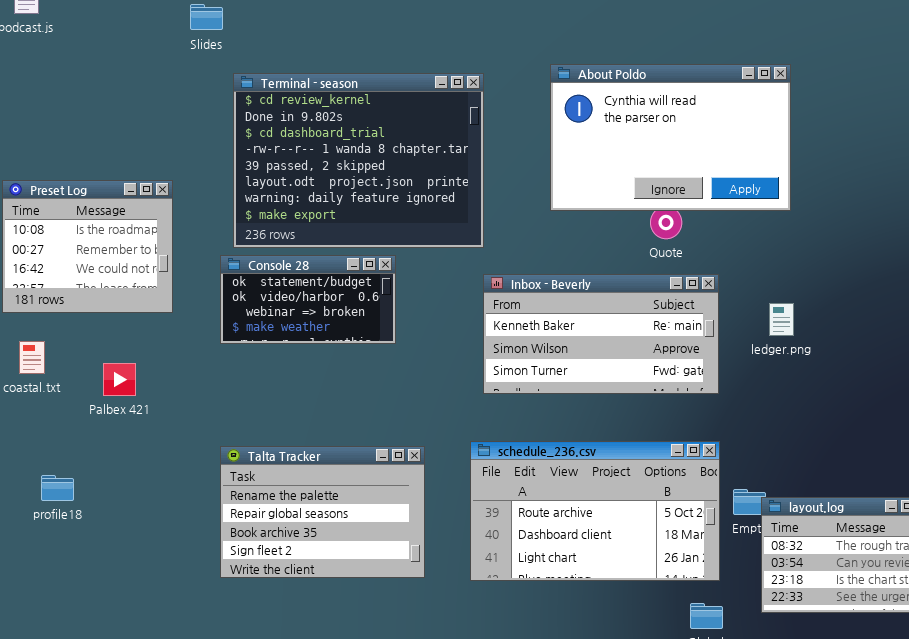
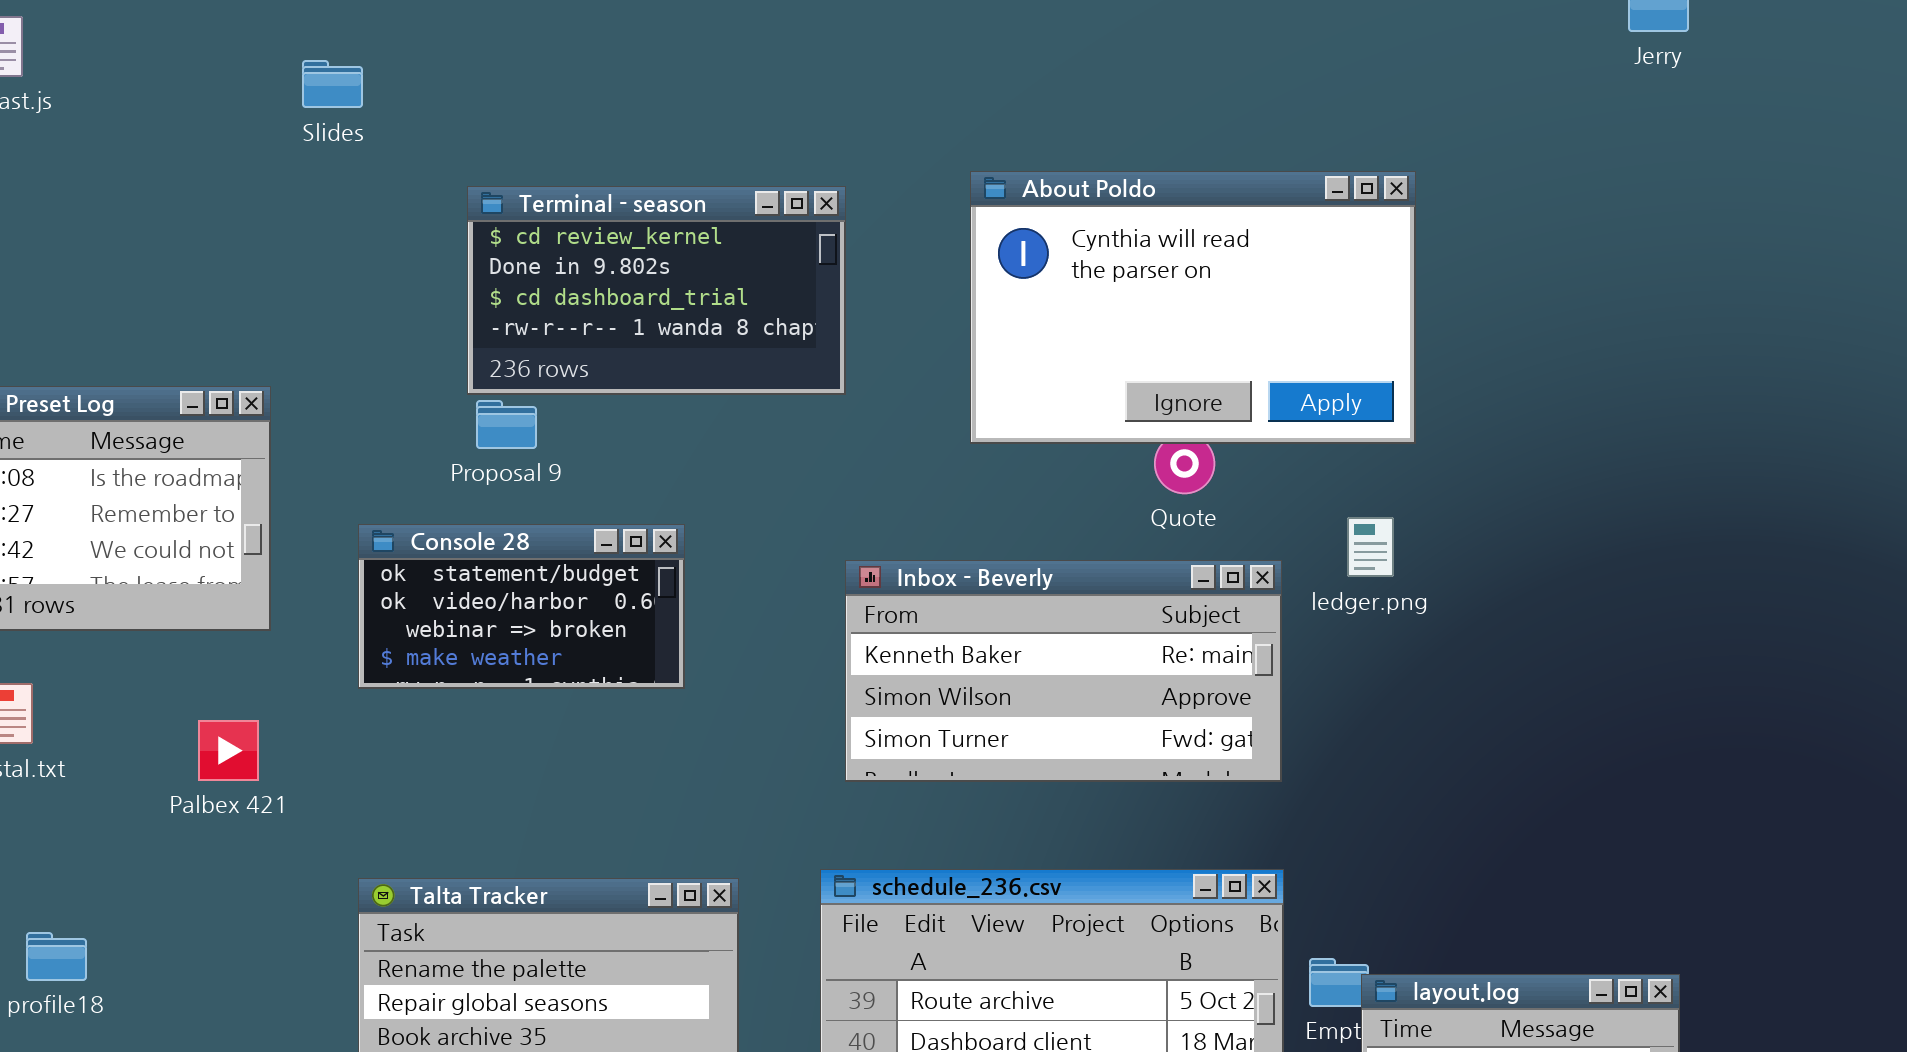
Terminal - season: [233,73,484,248] -> [467,186,846,395], resized
ledger.png: [769,303,794,336] -> [1347,517,1394,577], moved
Palbex 421: [103,363,136,396] -> [198,720,259,781], moved

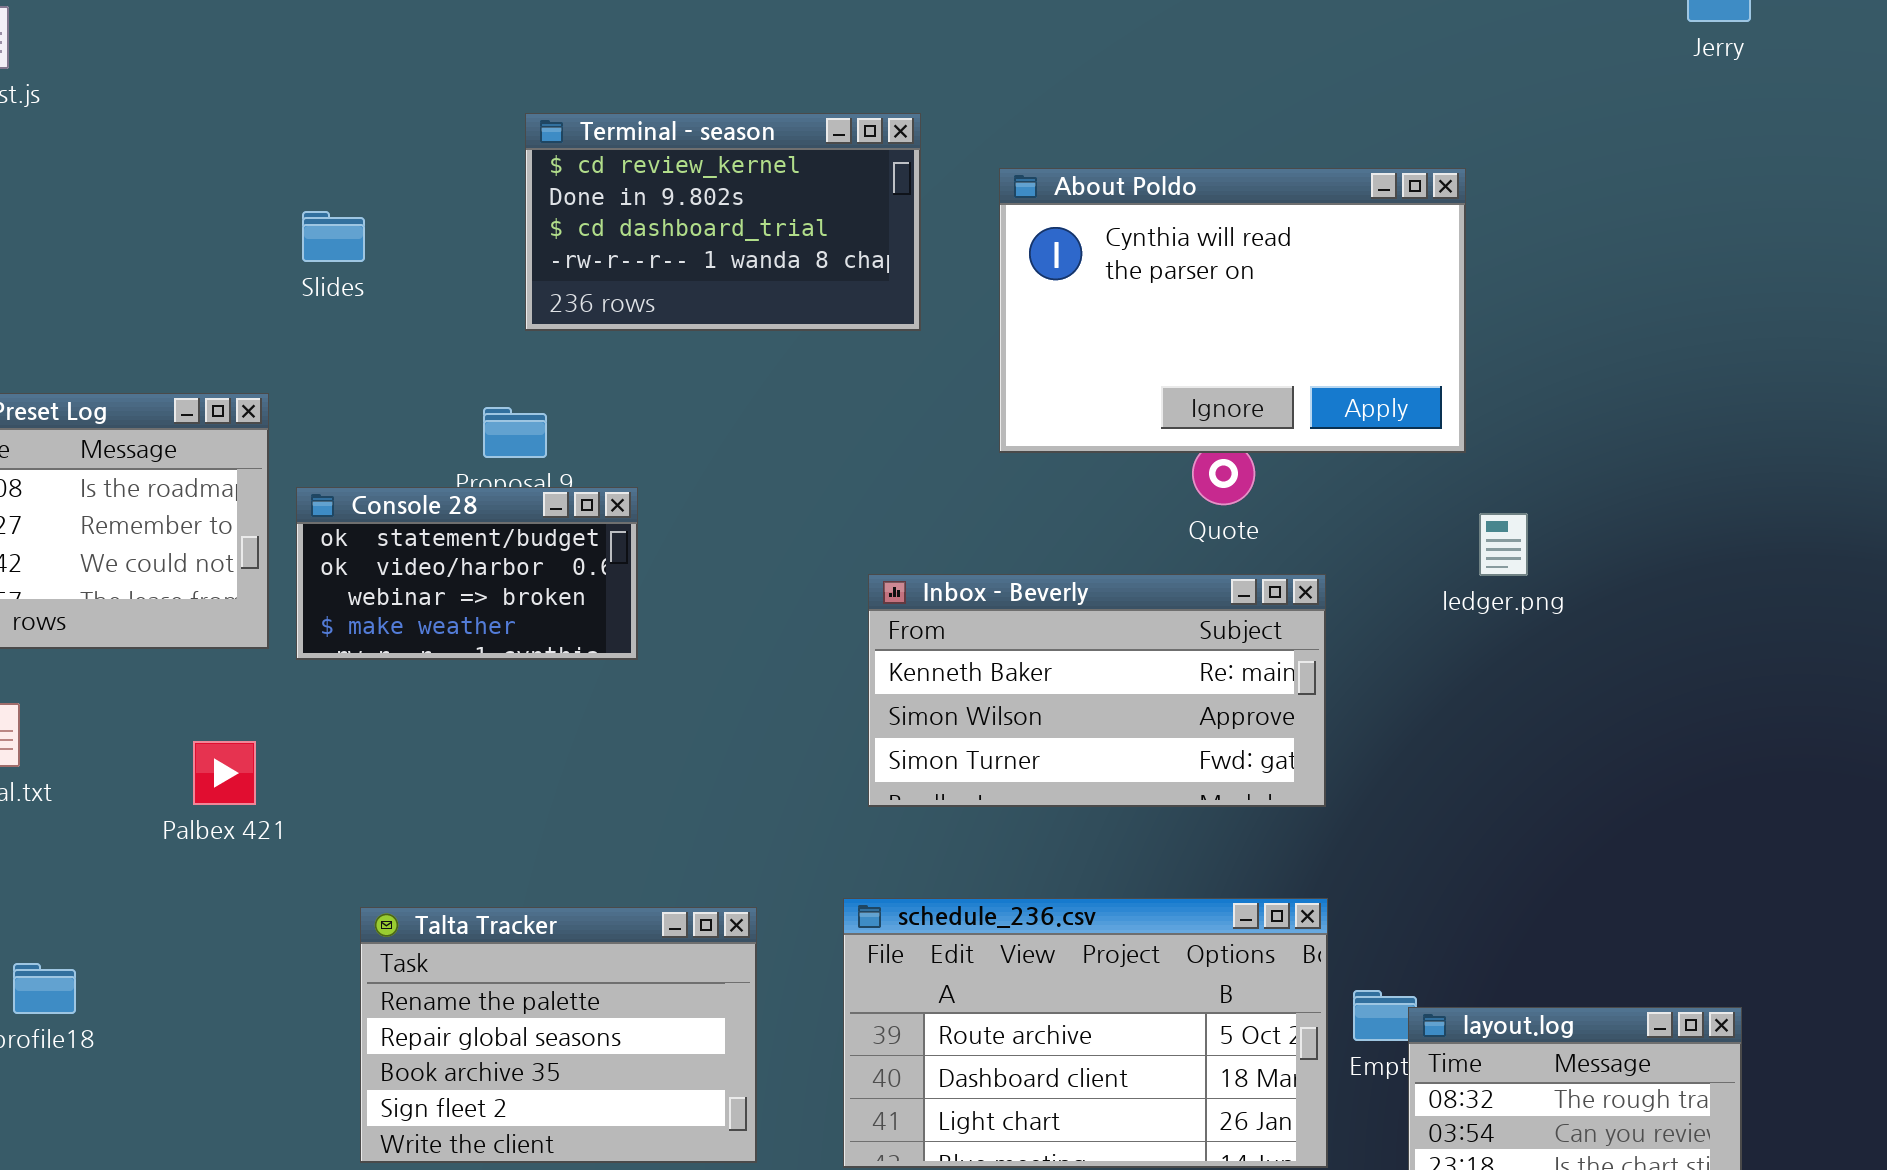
Slides: [302,60,363,108] -> [302,211,365,262], moved
Terminal - season: [467,186,846,395] -> [525,113,921,331], moved
ledger.png: [1347,517,1394,577] -> [1479,513,1528,576], moved
Console 28: [358,524,685,689] -> [296,487,638,660], moved

